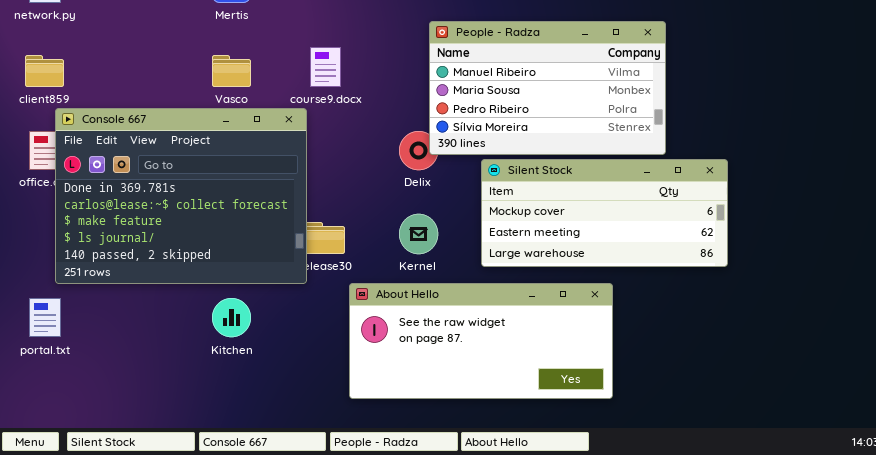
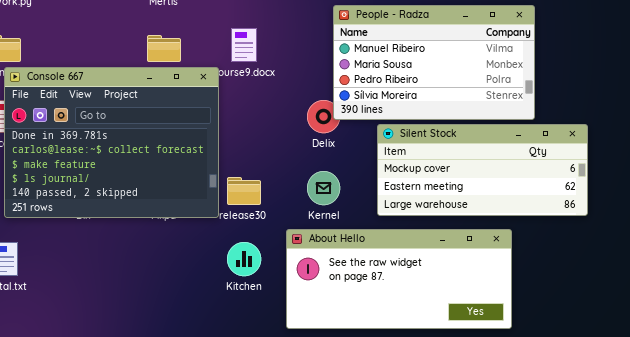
Console 667: [55,108,307,284] -> [4,67,219,218], moved
About Hello: [349,283,613,399] -> [286,229,512,329], moved
Kitchen: [212,298,251,337] -> [227,242,261,276], moved

